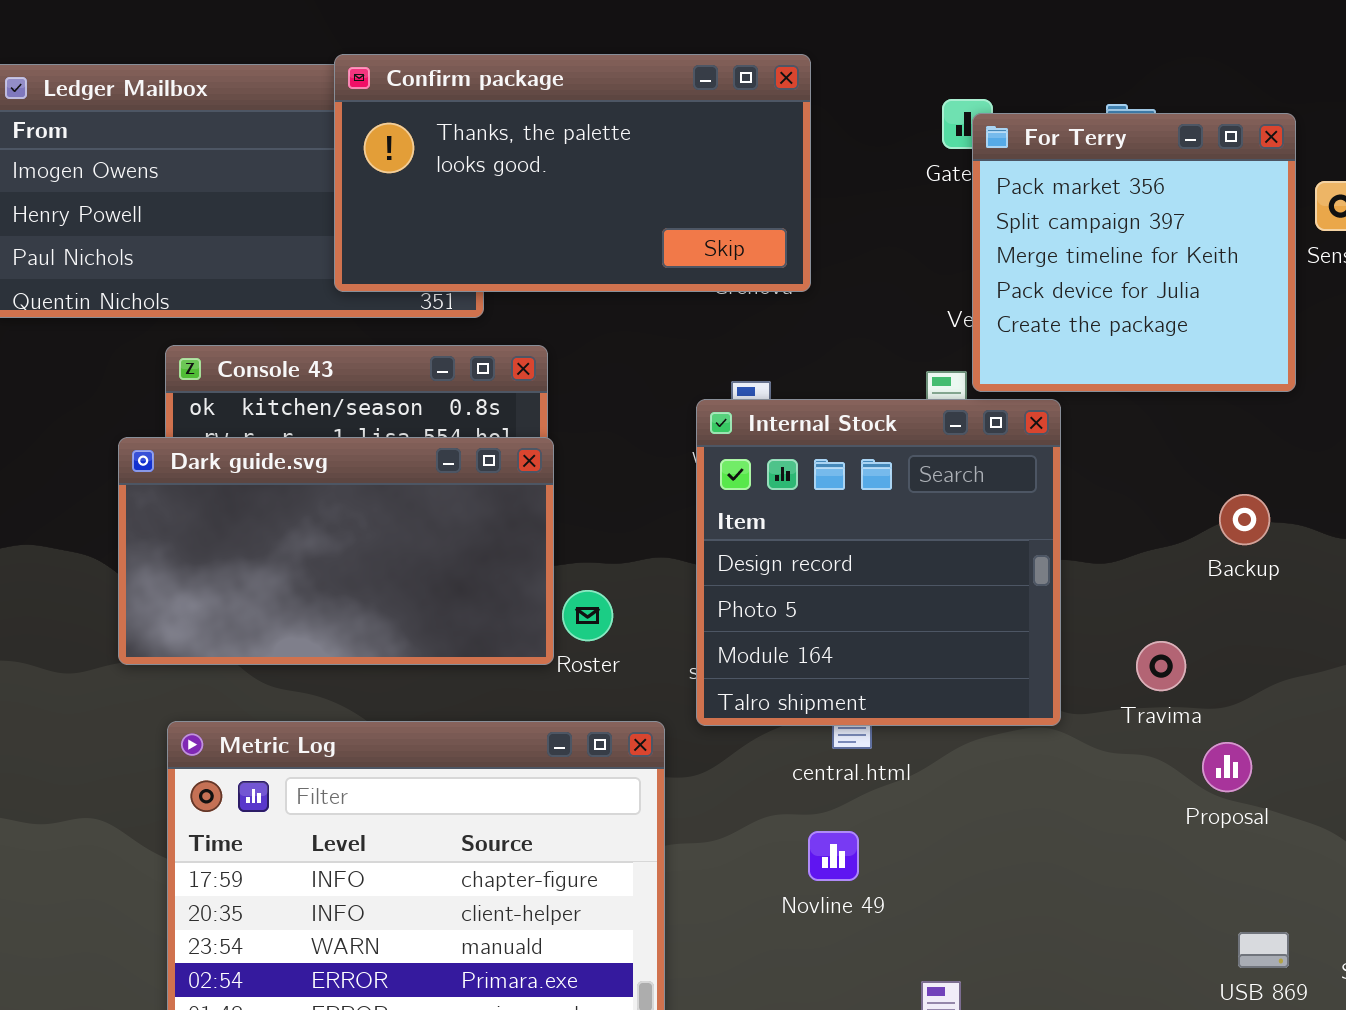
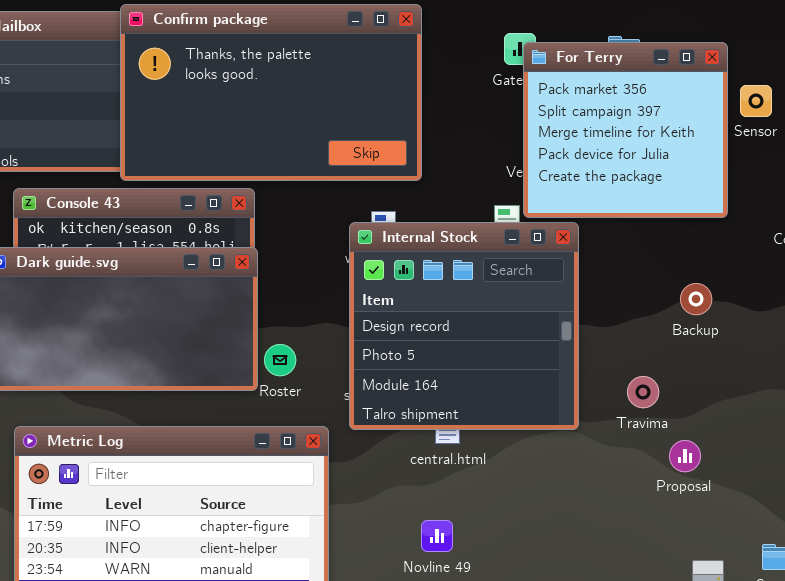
Confirm package: [334,54,811,292] -> [120,4,422,181], resized
Novline 49: [808,831,859,881] -> [421,520,453,552], moved

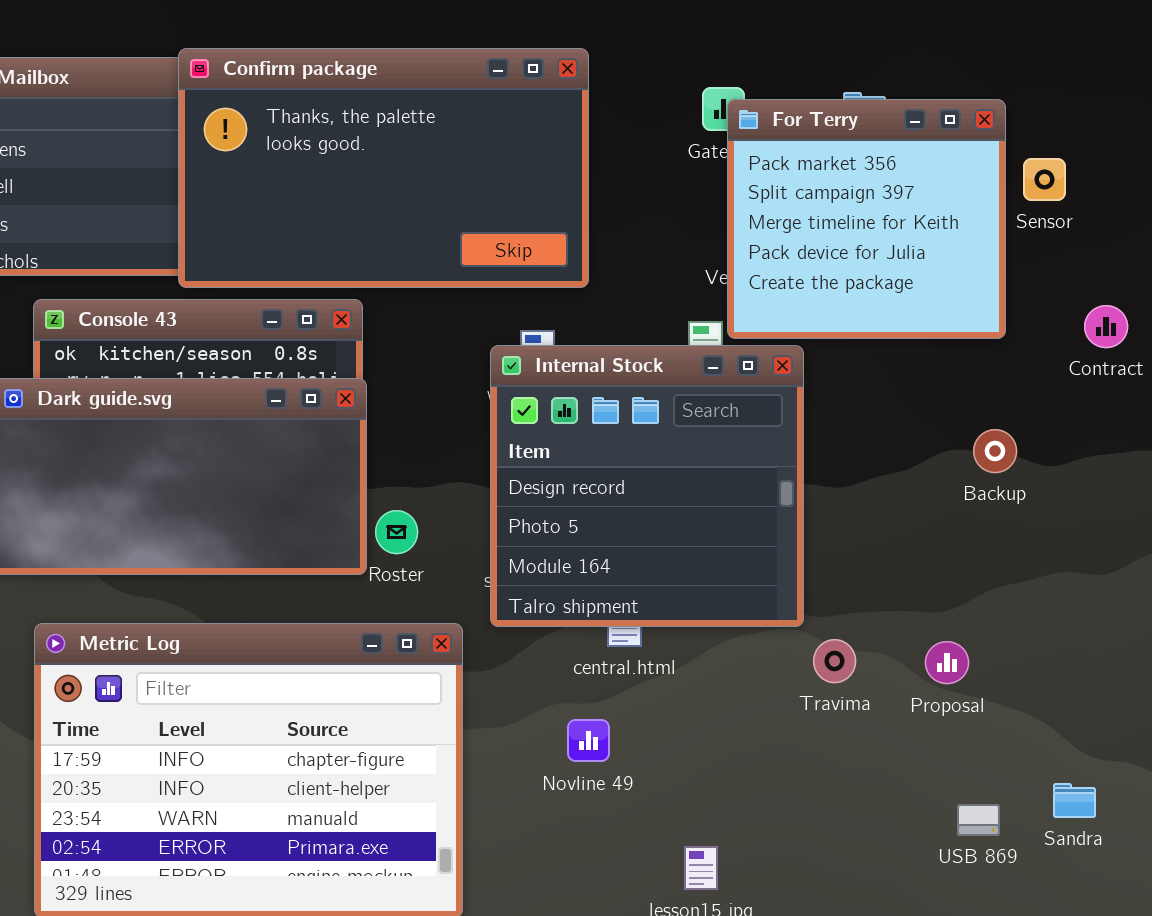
Backup: [680,283,712,315] -> [973,429,1017,473], moved
Travima: [627,376,659,408] -> [813,639,856,683], moved
Novline 49: [421,520,453,552] -> [567,719,610,762], moved

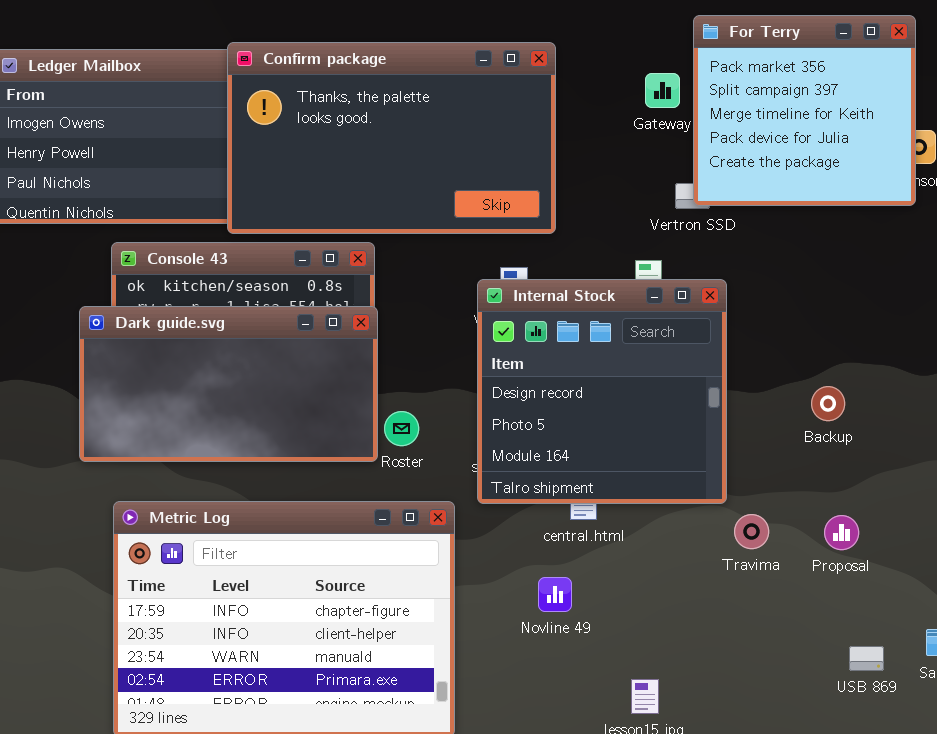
For Terry: [727,99,1006,339] -> [693,15,916,206], moved
Backup: [973,429,1017,473] -> [811,386,845,421], moved

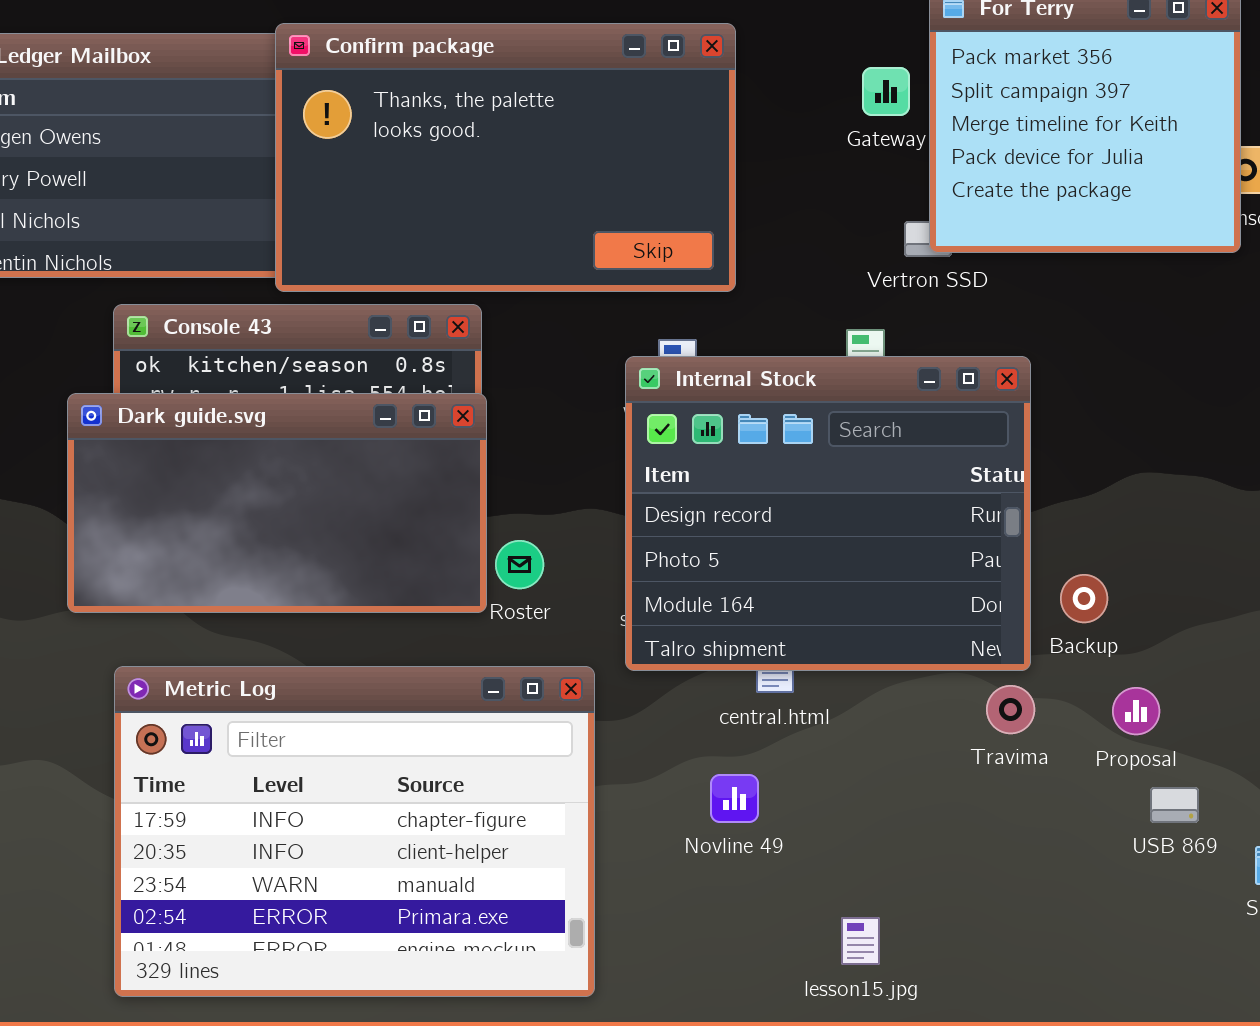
Internal Stock: [477,279,727,504] -> [625,356,1031,671], resized
Backup: [811,386,845,421] -> [1060,574,1108,623], moved
USB 869: [849,646,884,671] -> [1150,787,1199,823], moved

